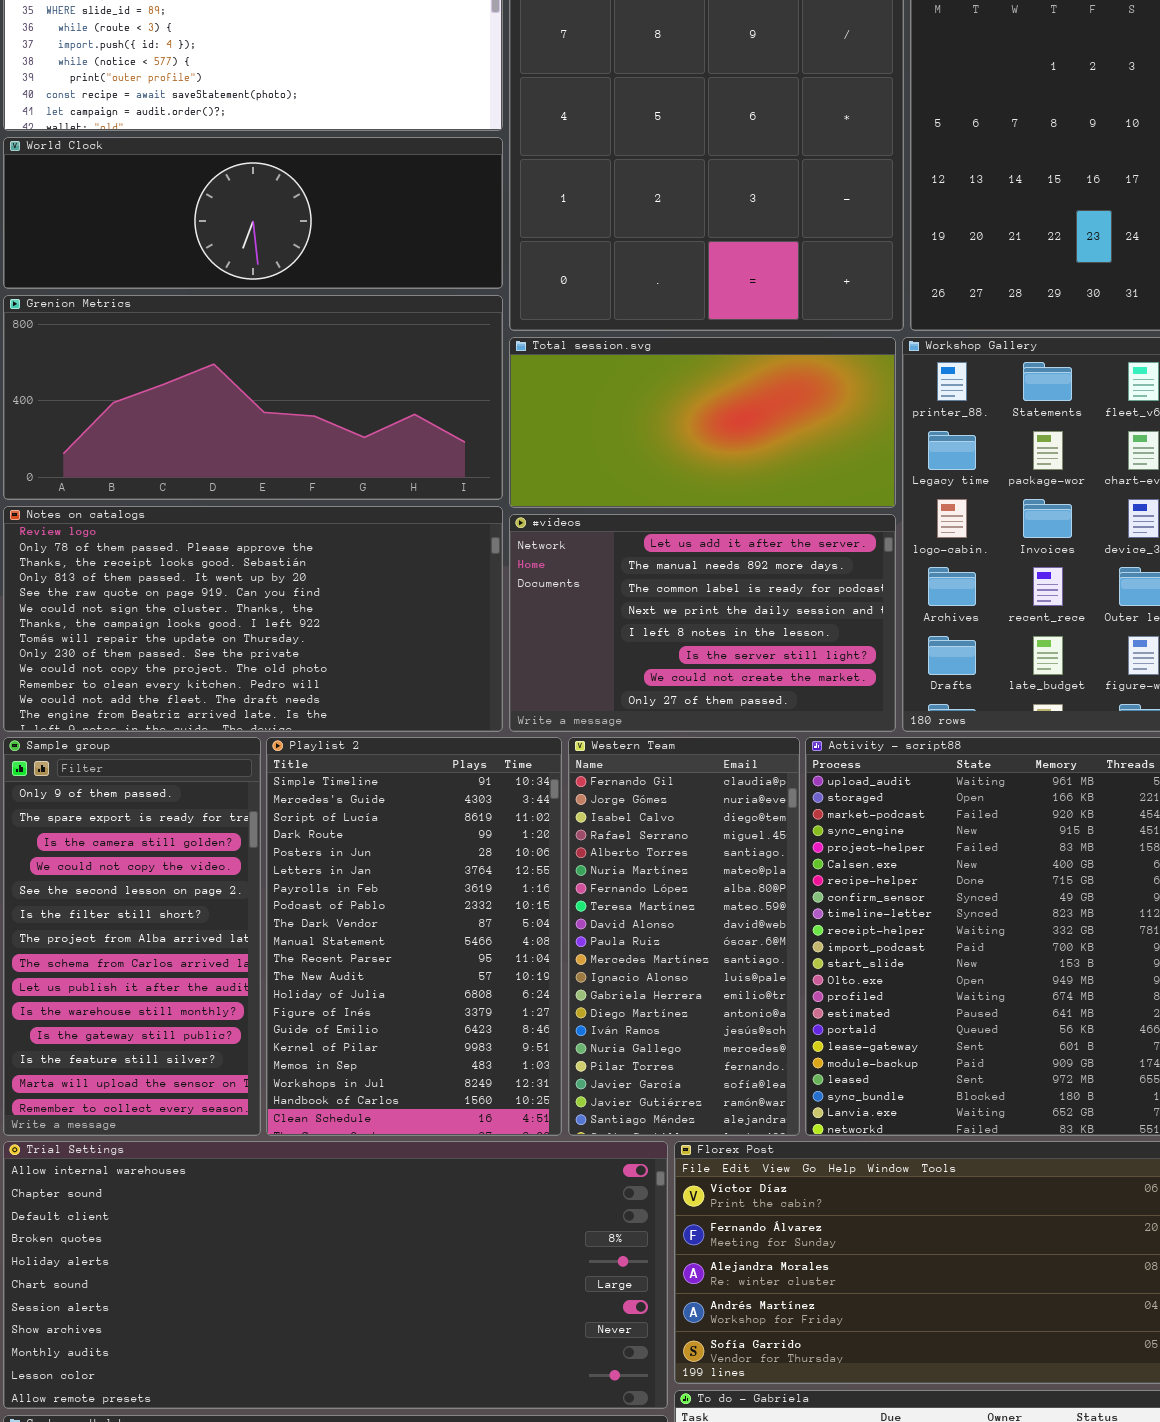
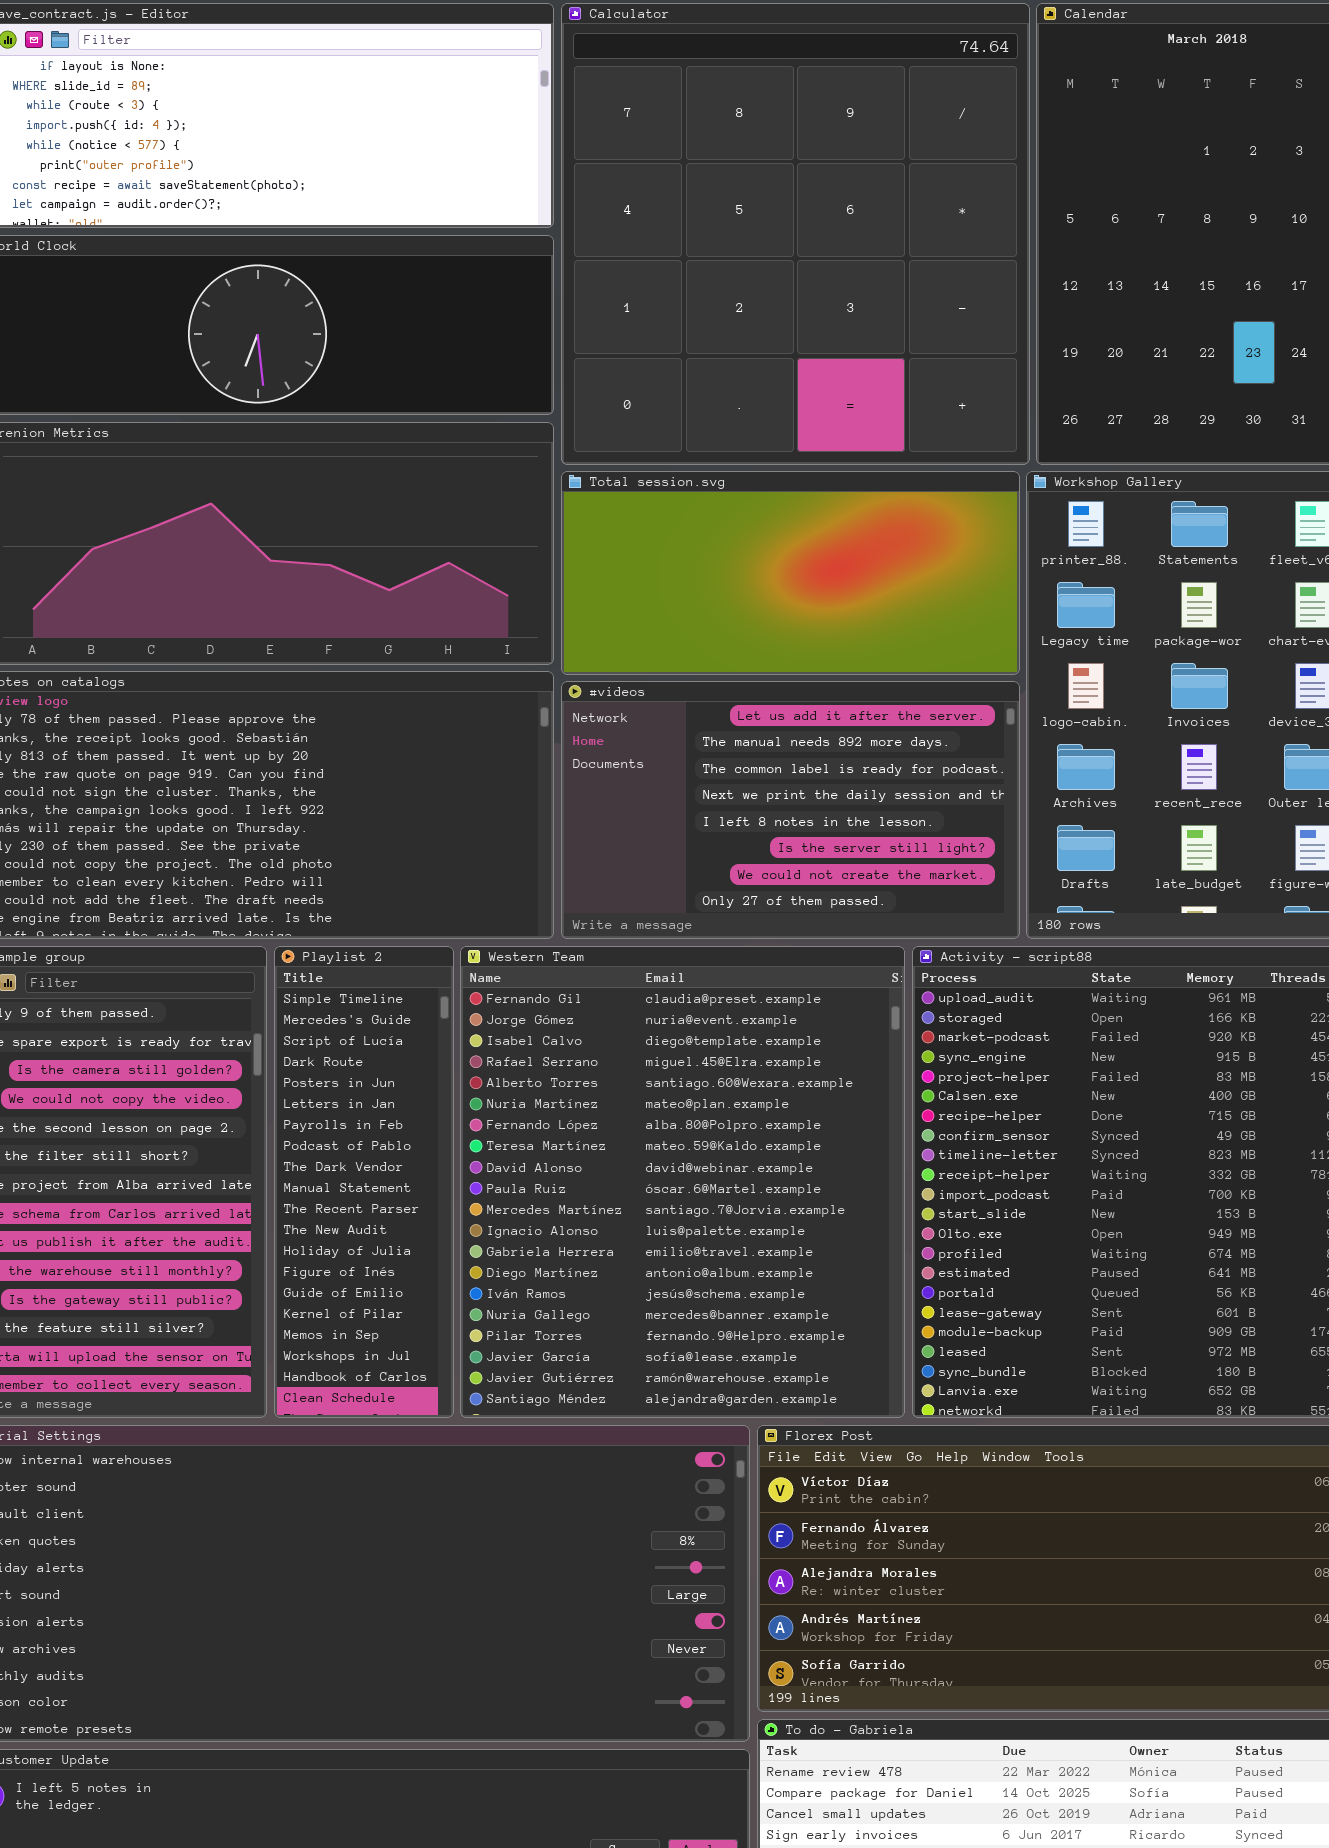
Playlist 2: [266,737,562,1136] -> [274,946,454,1418], resized
Western Team: [568,737,800,1136] -> [460,946,905,1418], resized

